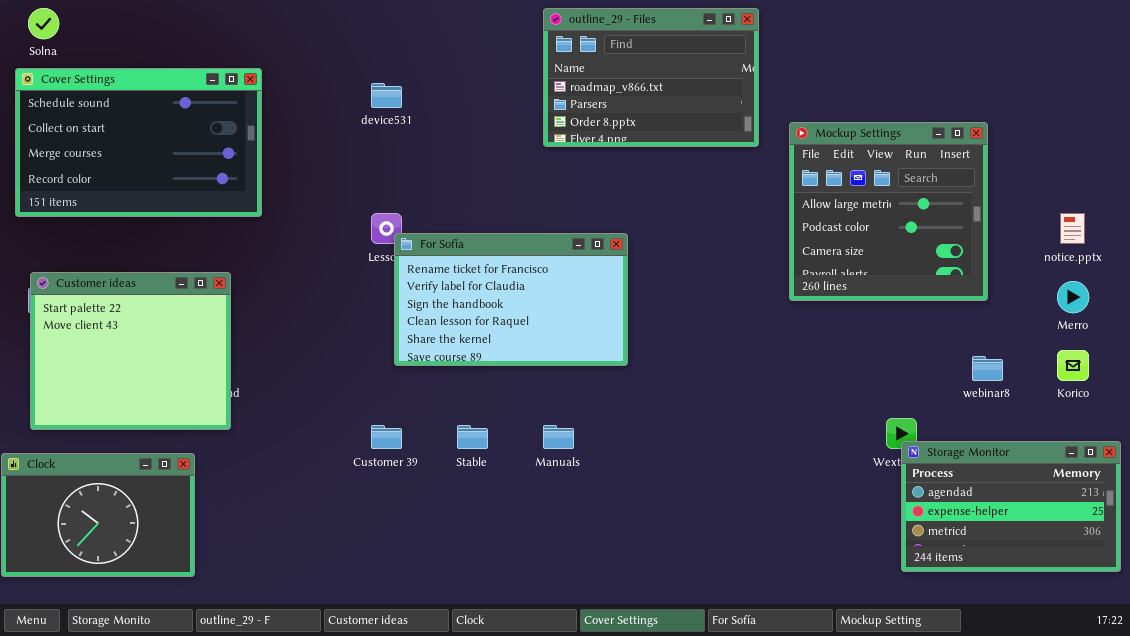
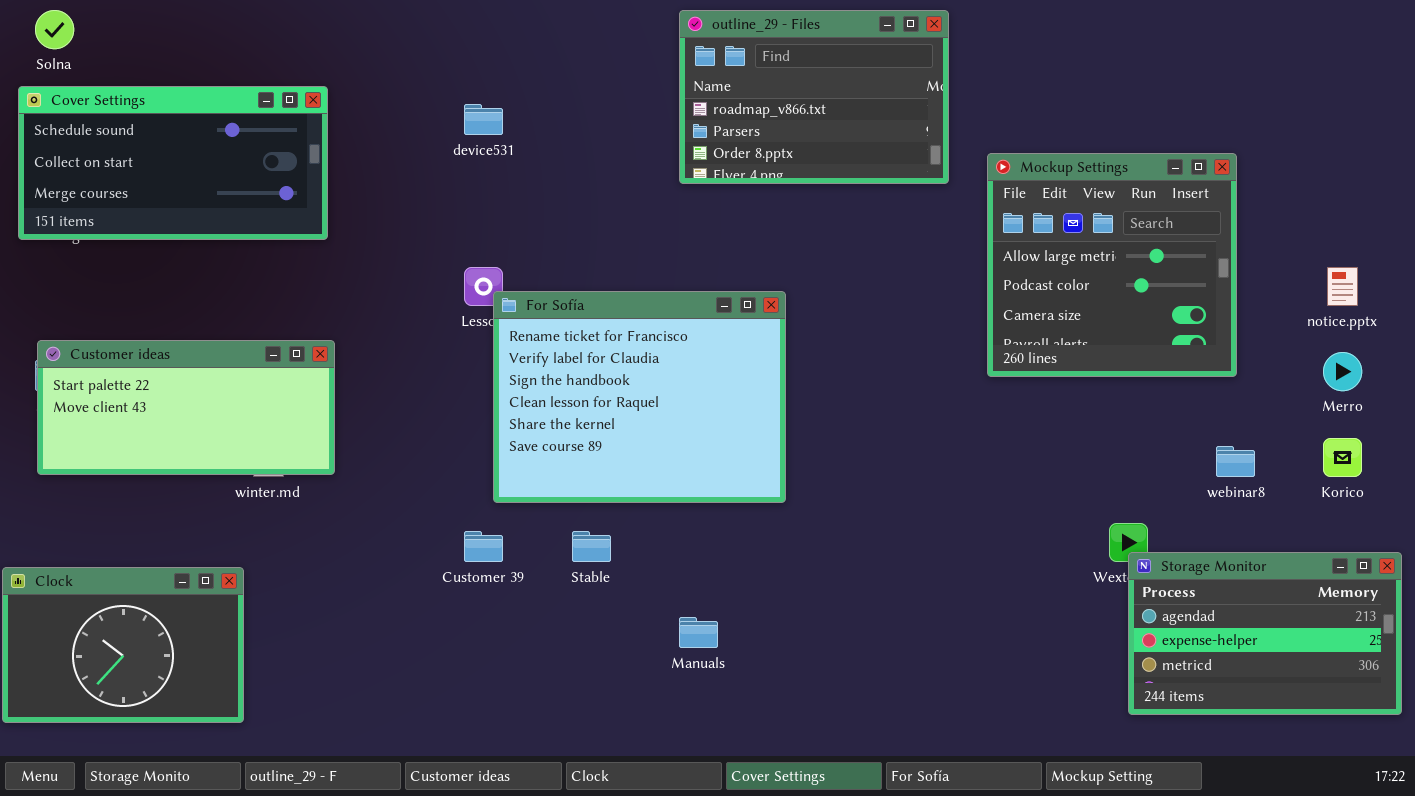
Cover Settings: [15,68,262,217] -> [18,86,328,240], resized
For Sofía: [394,233,628,366] -> [493,291,786,503], resized
Customer ideas: [30,272,231,430] -> [37,340,335,475], resized
Manuals: [543,425,574,449] -> [679,617,718,648], moved

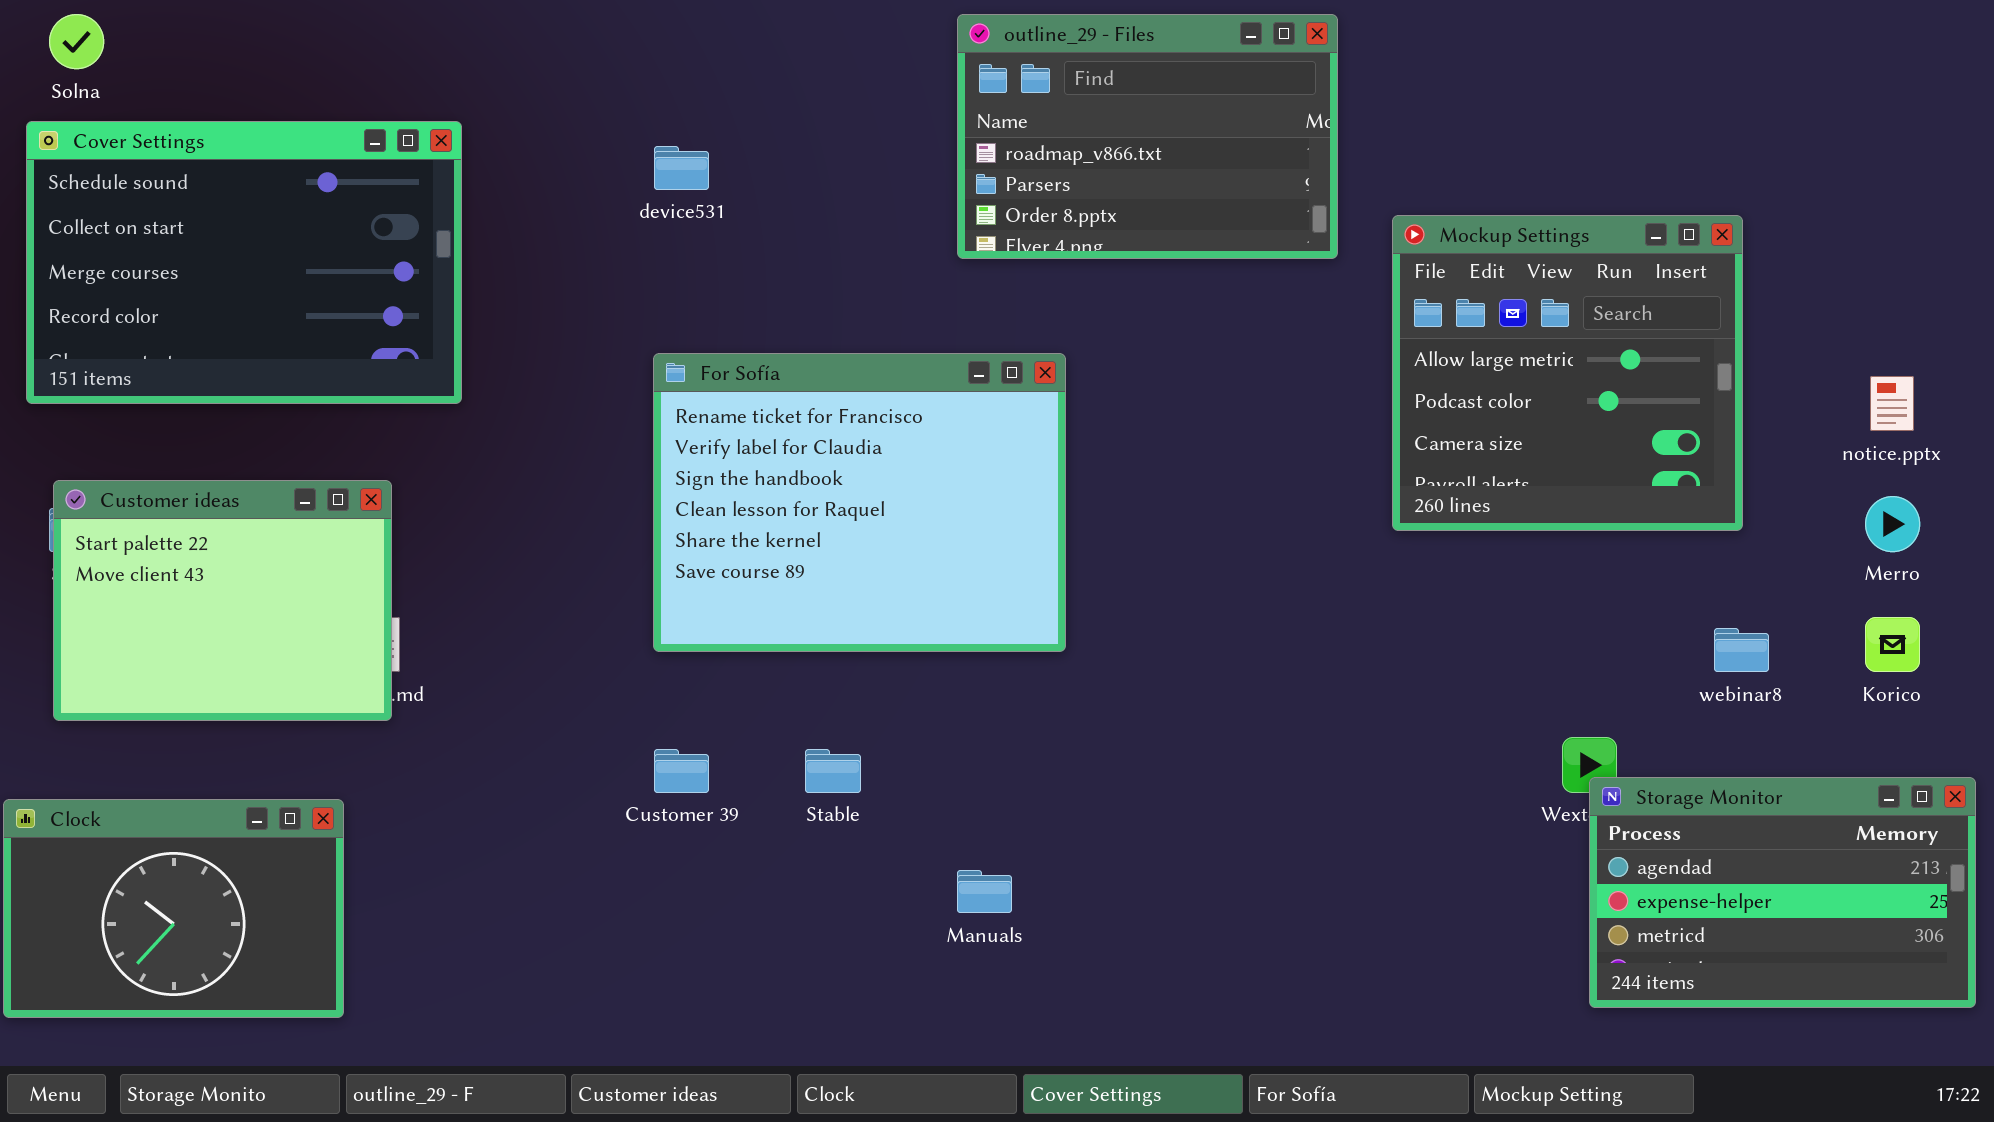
Cover Settings: [18,86,328,240] -> [26,121,462,404], resized
For Sofía: [493,291,786,503] -> [653,353,1066,652], moved
Customer ideas: [37,340,335,475] -> [53,480,392,721], resized

